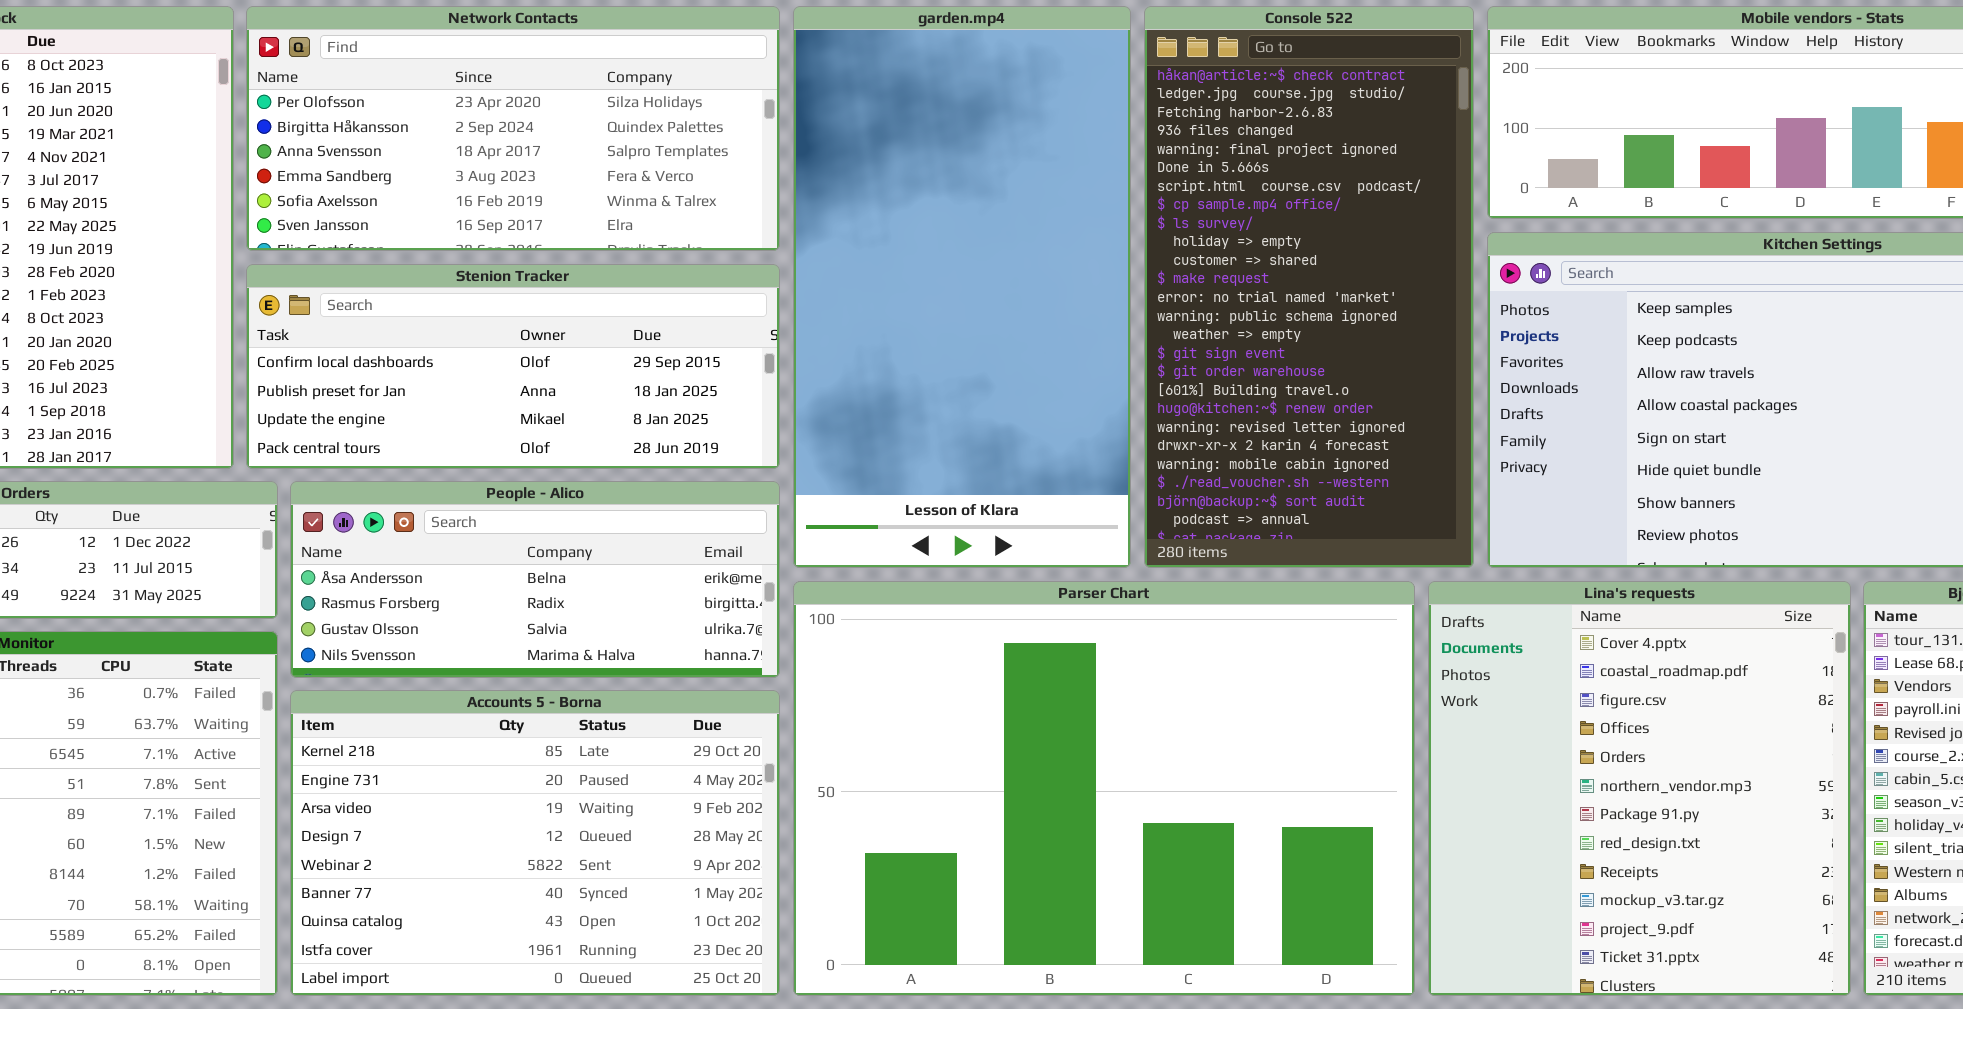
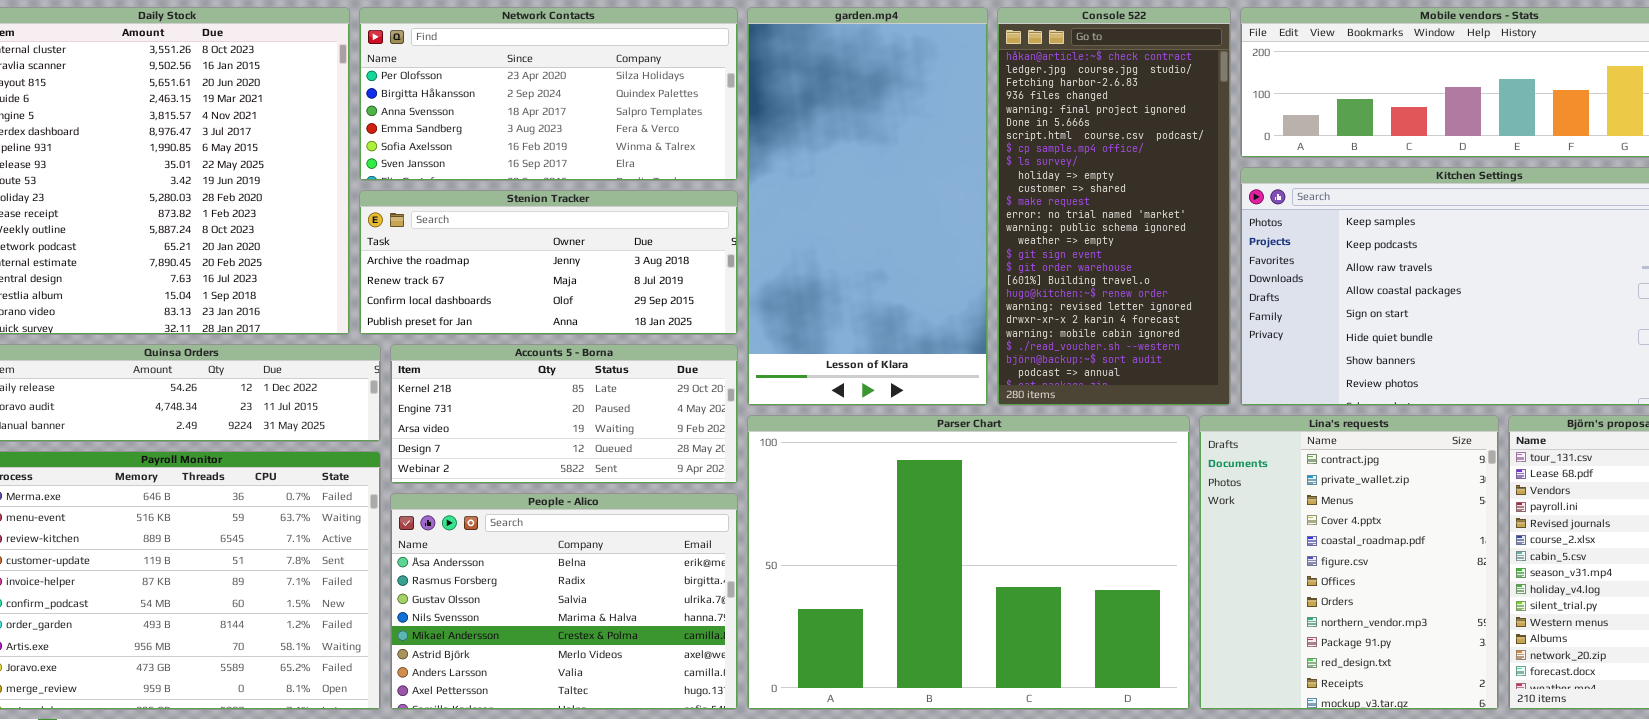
Stenion Tracker: [246,264,780,469] -> [359,190,738,335], scrolled up 2 rows
People - Alico: [290,481,780,678] -> [390,493,738,710], moved, resized
Lina's requests: [1428,581,1851,996] -> [1199,415,1499,710], scrolled up 3 rows
Accounts 5 - Borna: [290,690,780,996] -> [390,344,738,484], moved, resized

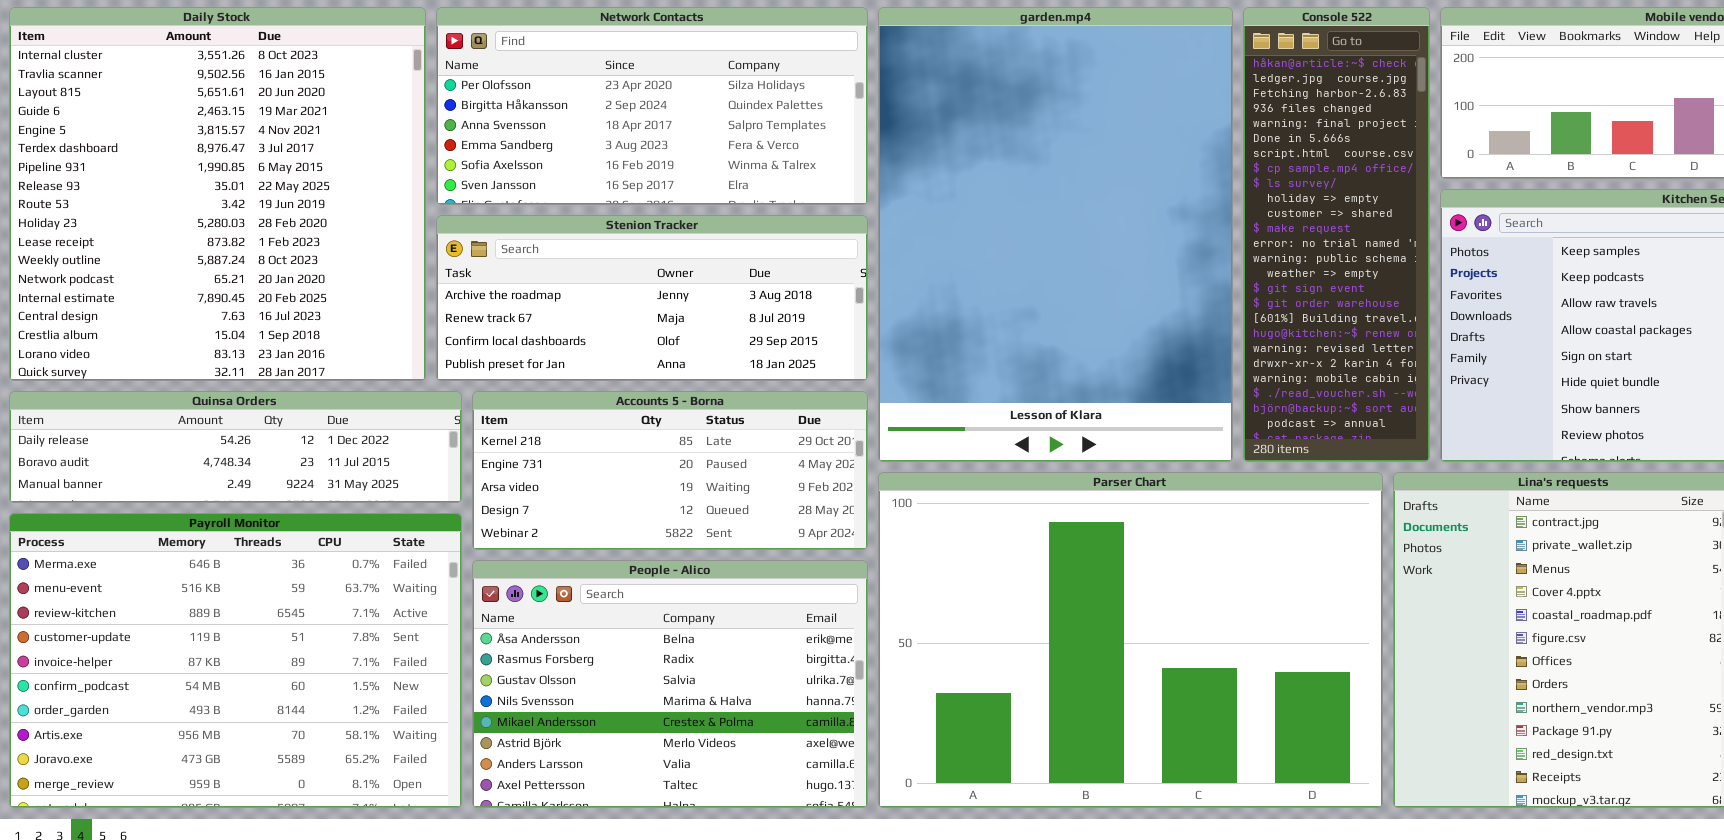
garden.mp4: [747,7,988,406] -> [878,7,1233,462], resized
Console 522: [997,7,1231,406] -> [1243,7,1430,462], resized

